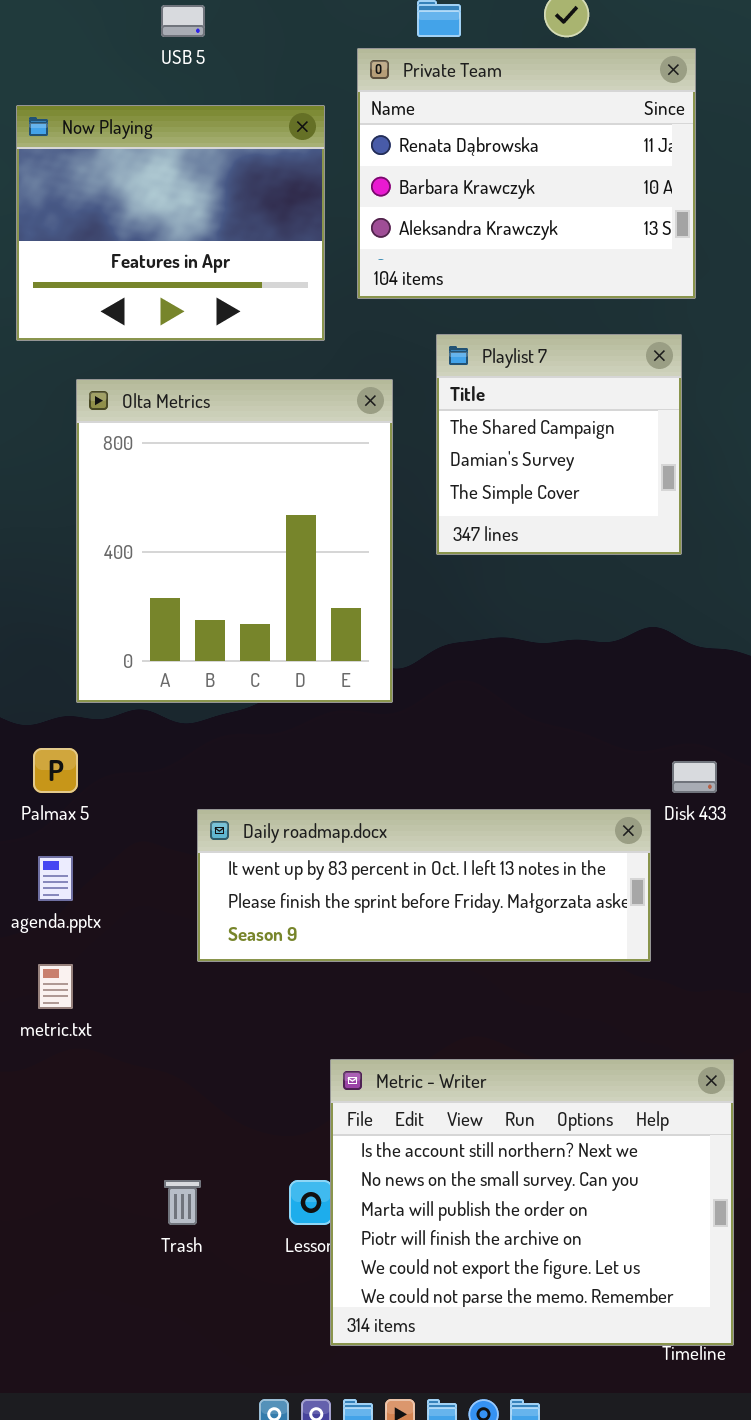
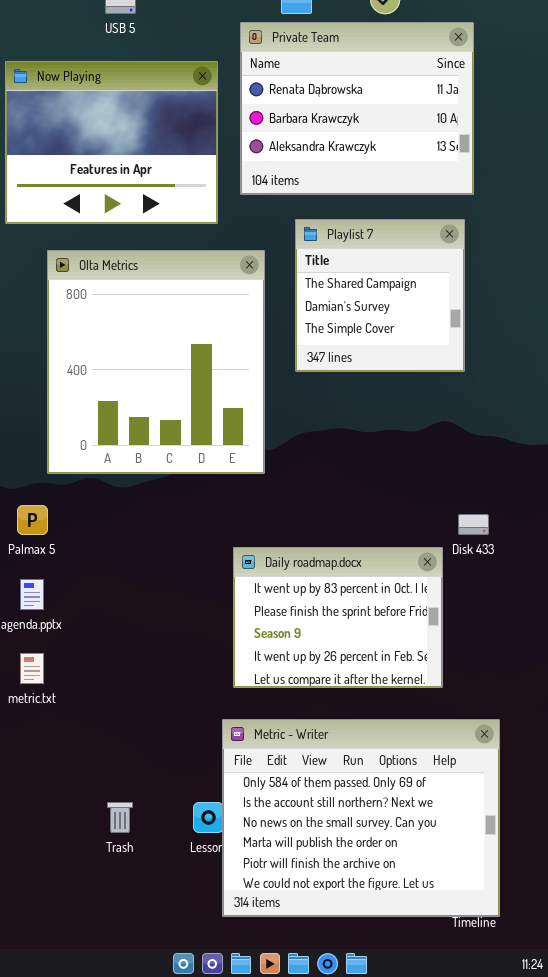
Daily roadmap.docx: [197,809,651,962] -> [233,547,443,688], resized
Metric - Writer: [330,1059,734,1346] -> [222,719,500,917], scrolled up 1 row

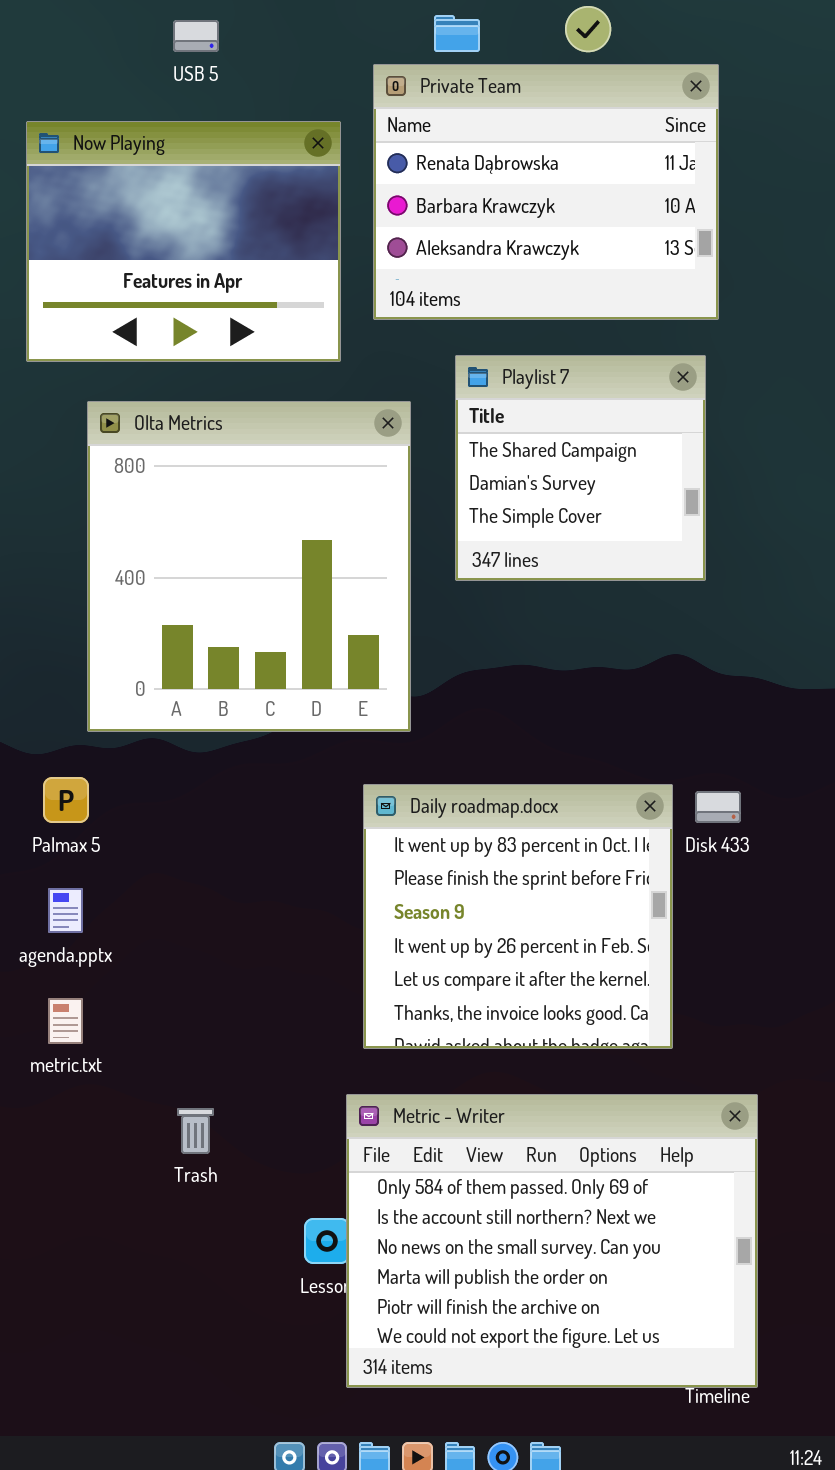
Daily roadmap.docx: [233,547,443,688] -> [363,784,673,1049], resized
Trash: [107,802,133,833] -> [177,1108,214,1154], moved

